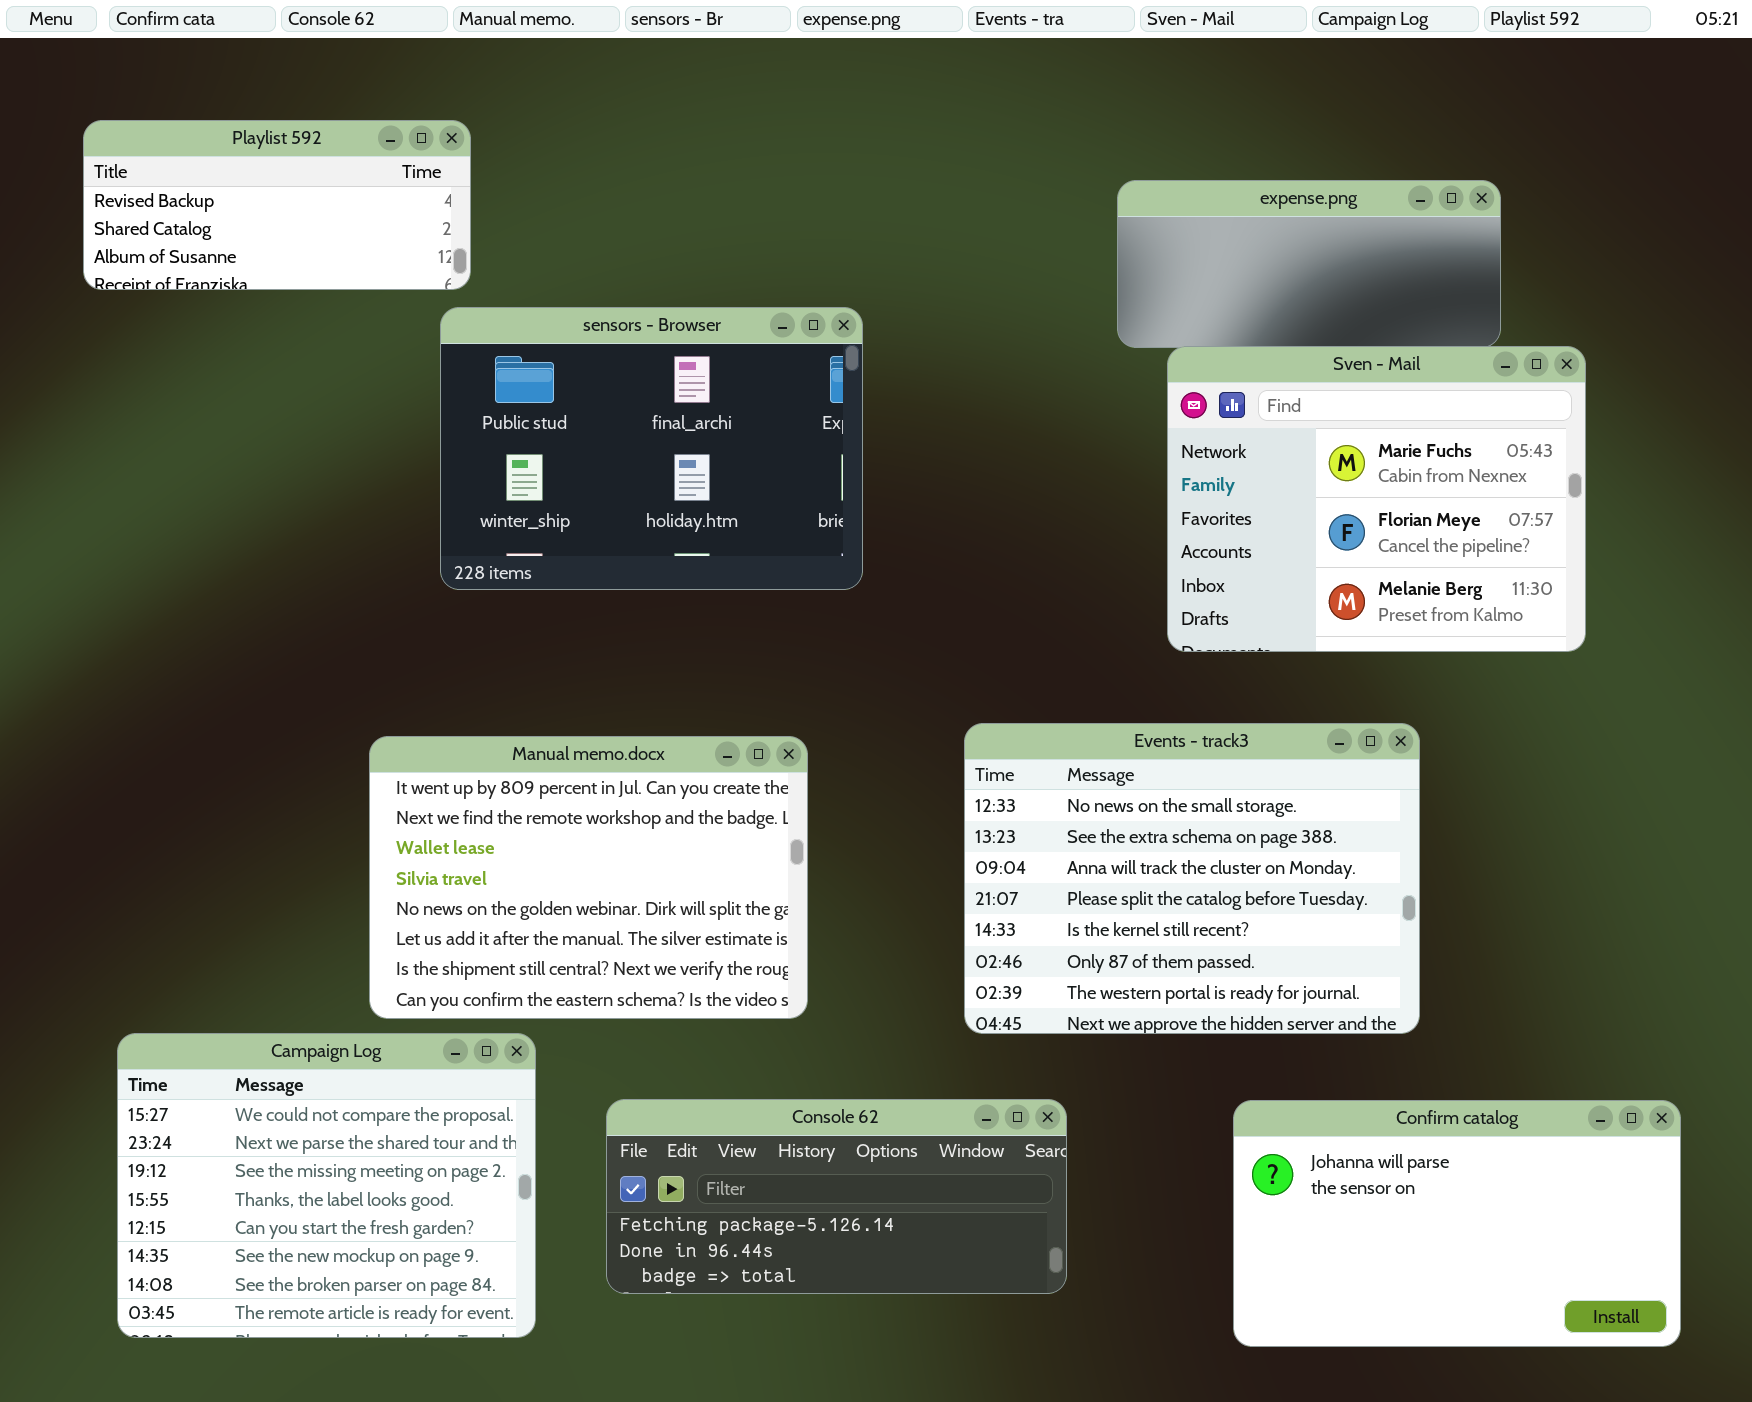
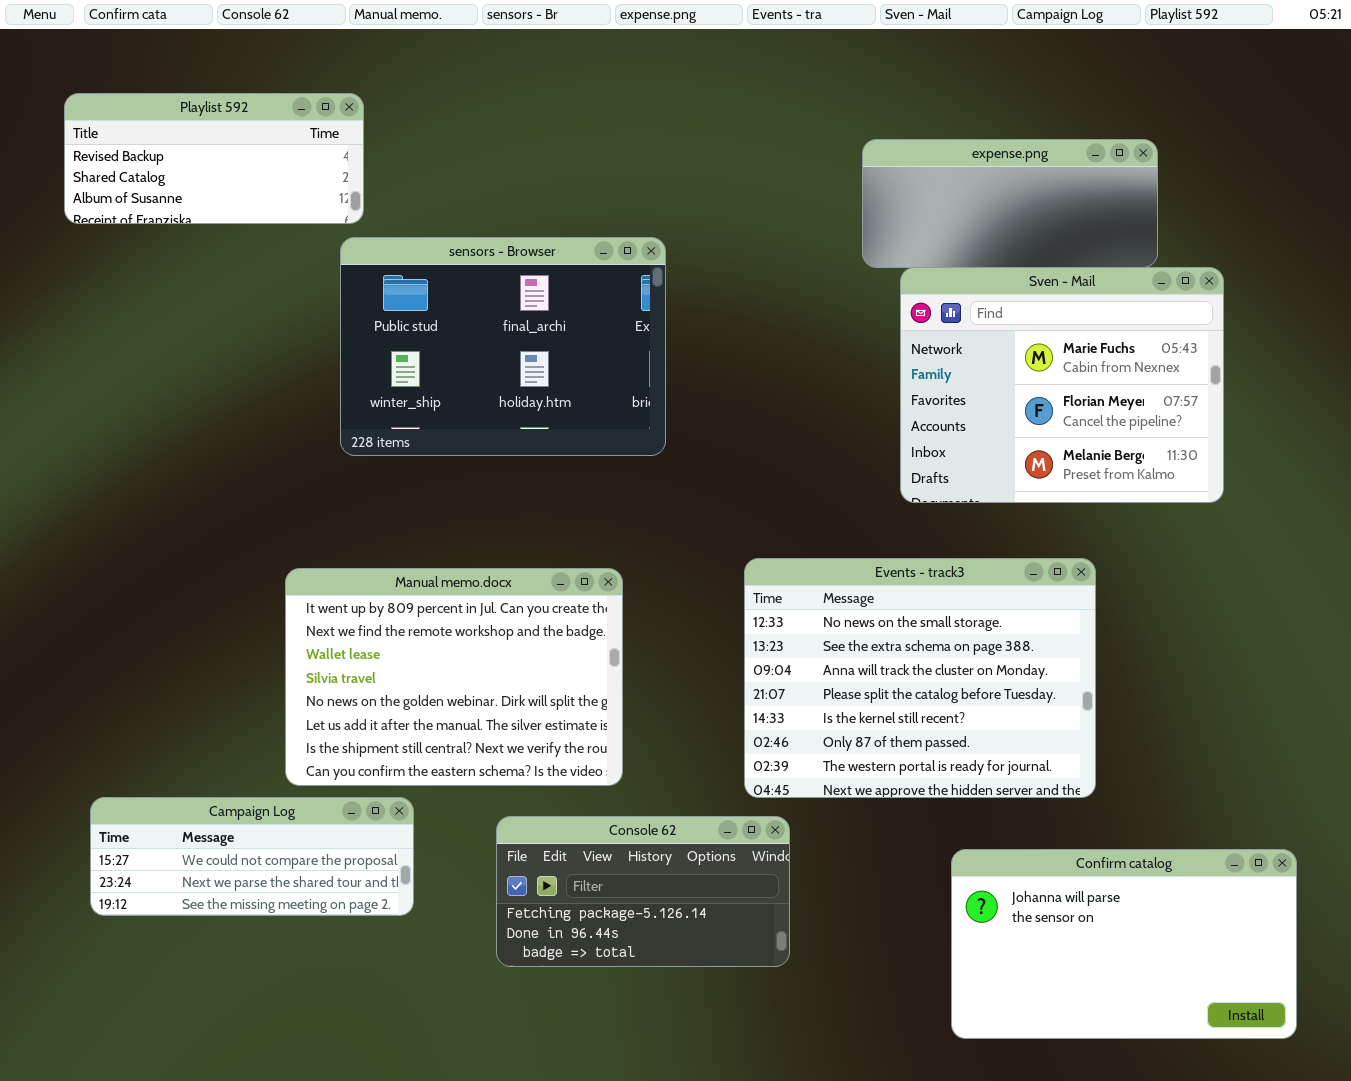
Campaign Log: [117,1033,536,1338] -> [90,797,414,916], resized
Console 62: [606,1099,1067,1294] -> [496,816,790,967], moved, resized

